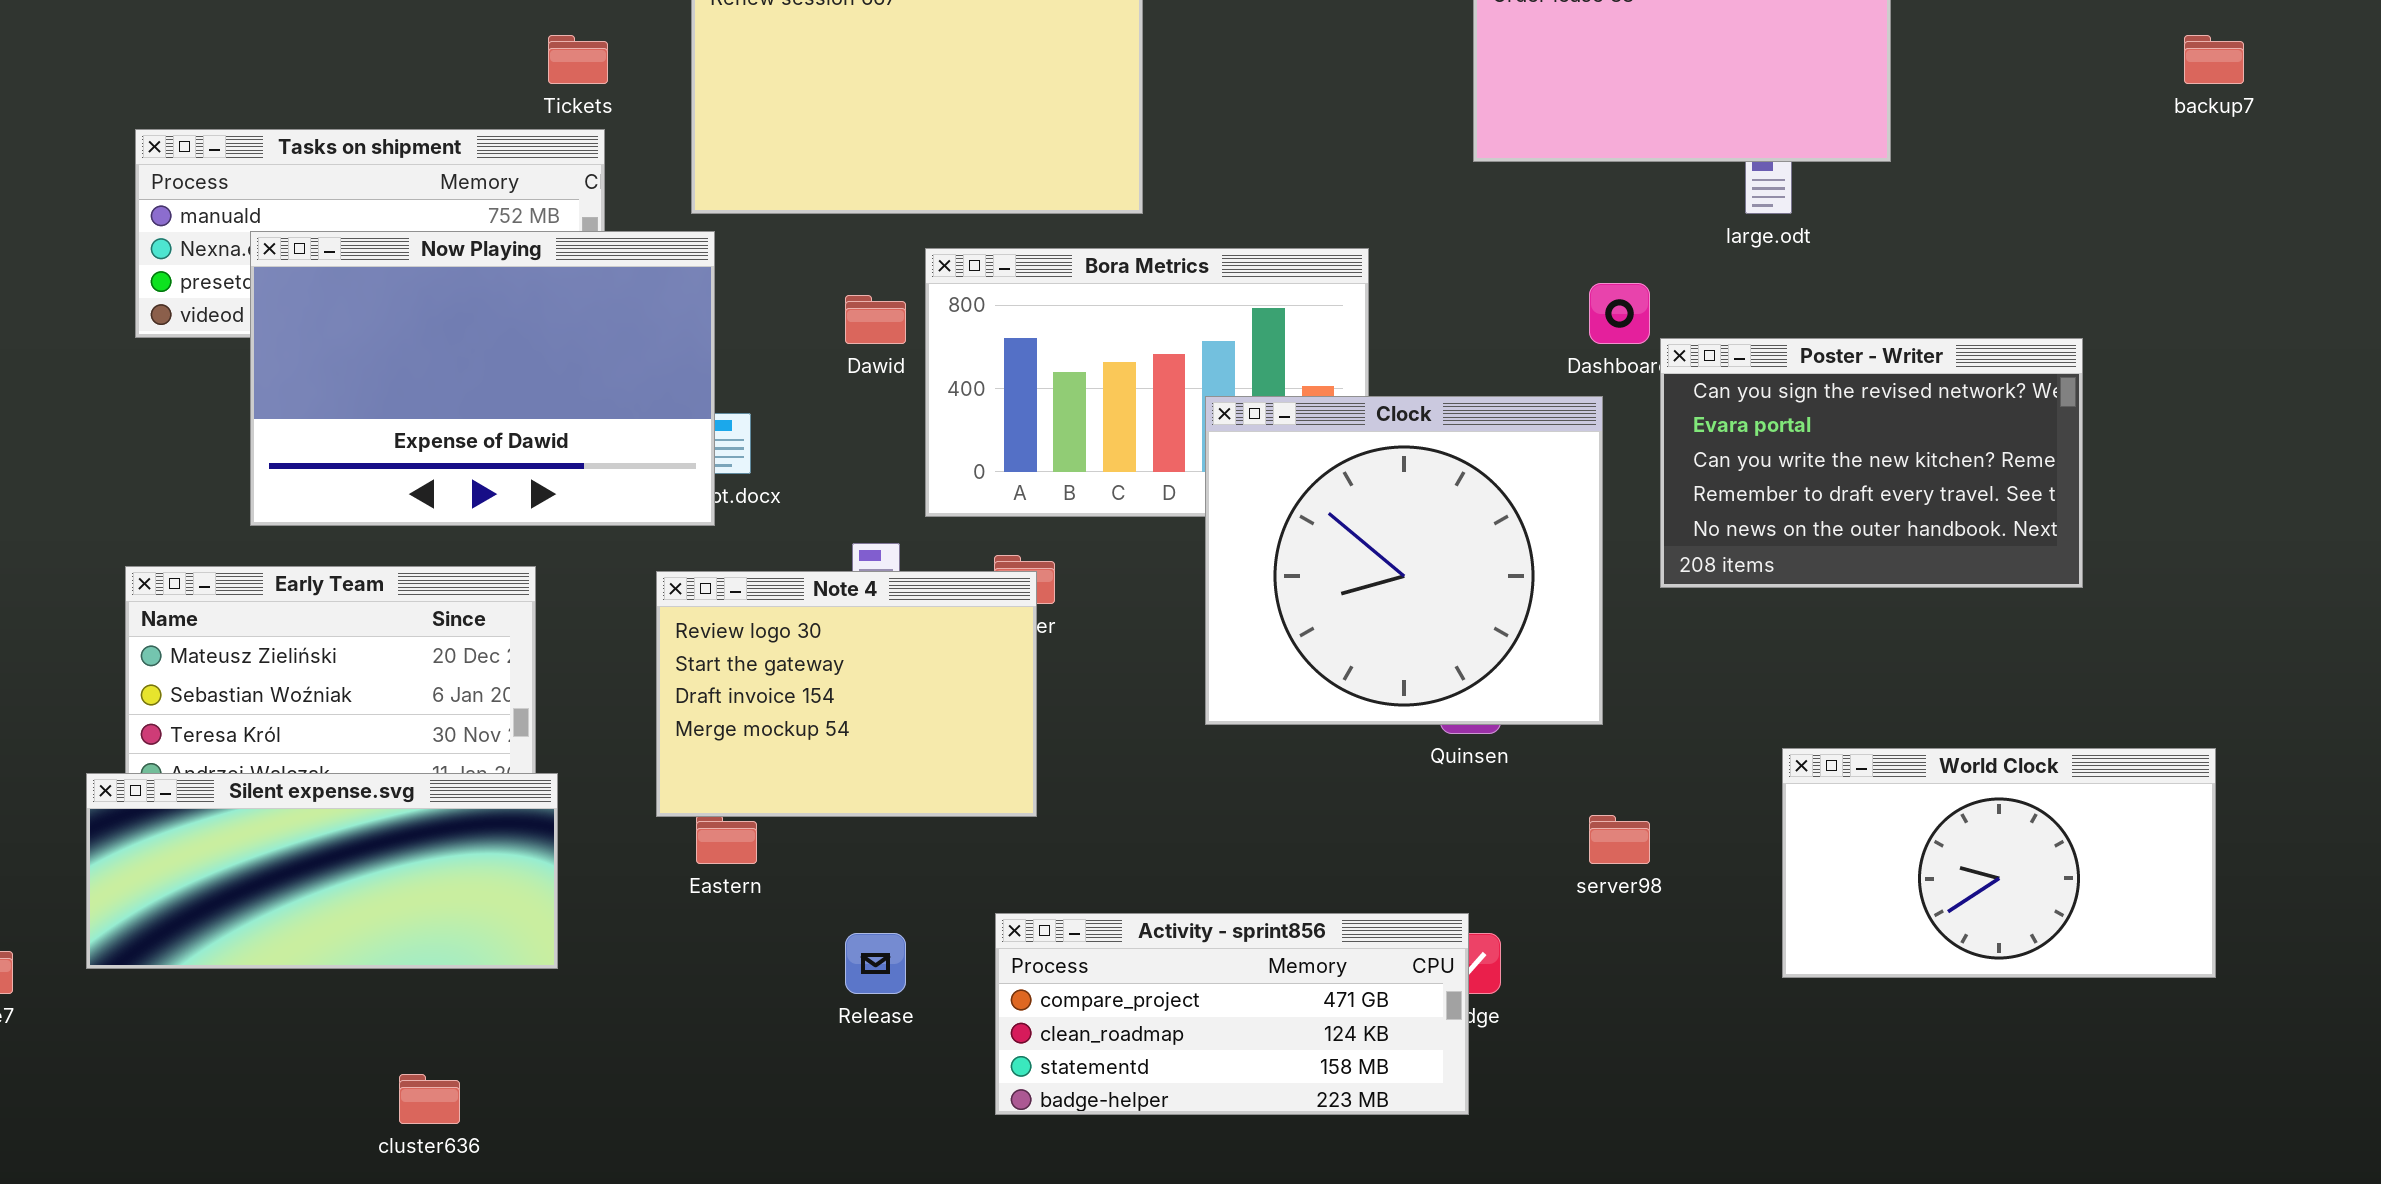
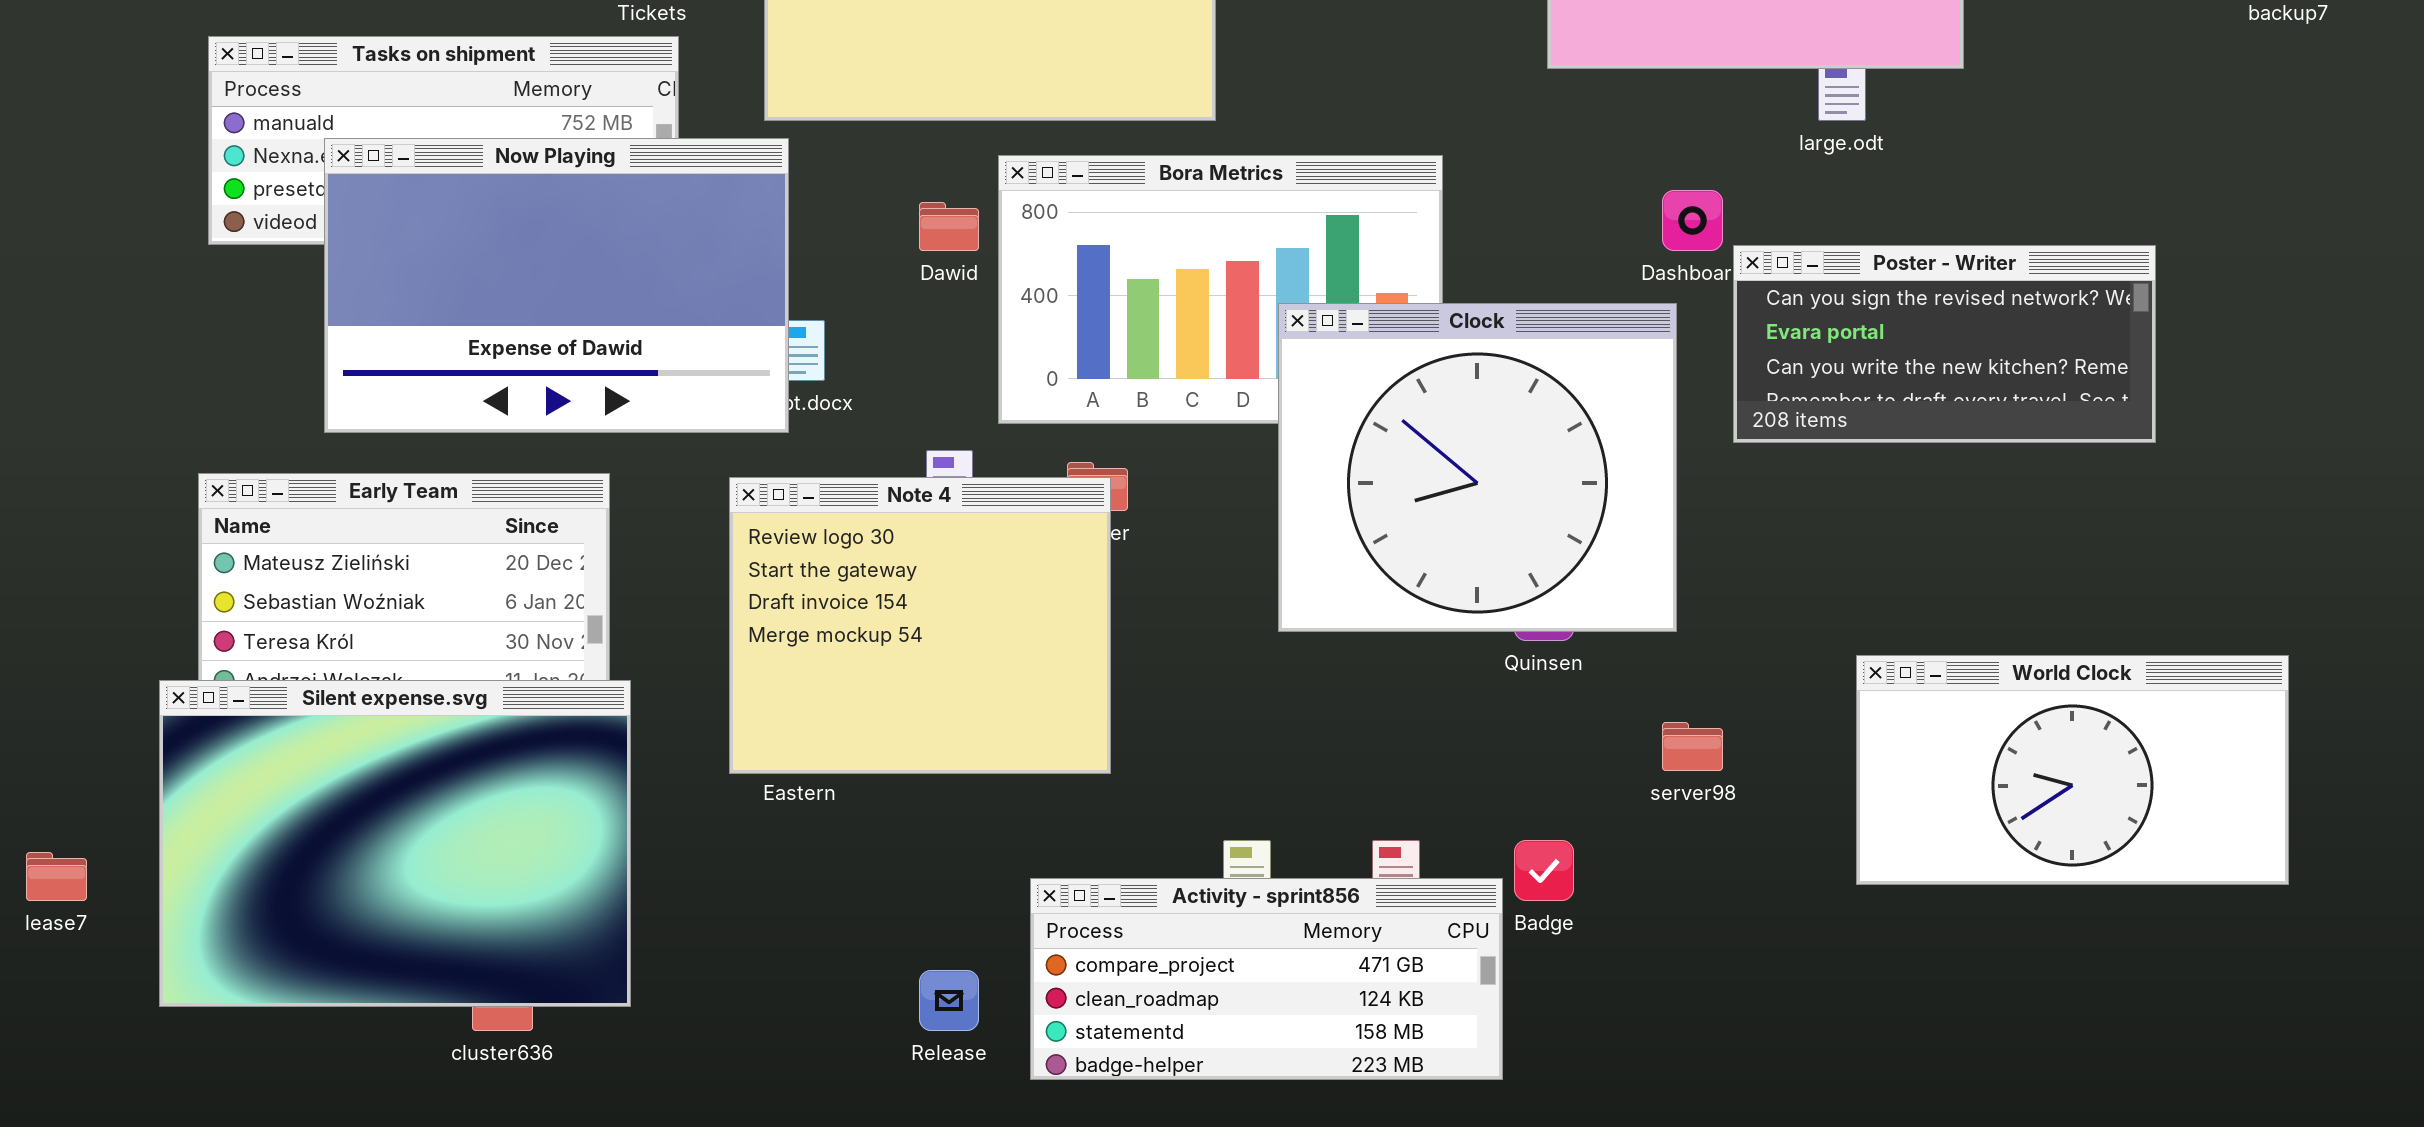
Poster - Writer: [1660,338,2083,588] -> [1733,245,2156,443], resized
Note 4: [656,571,1037,817] -> [729,477,1111,774], resized
Silent expense.svg: [86,773,558,969] -> [159,680,631,1007], resized
Activity - sprint856: [995,913,1469,1115] -> [1030,878,1503,1080], moved
Release: [845,933,906,994] -> [919,970,979,1031], moved

